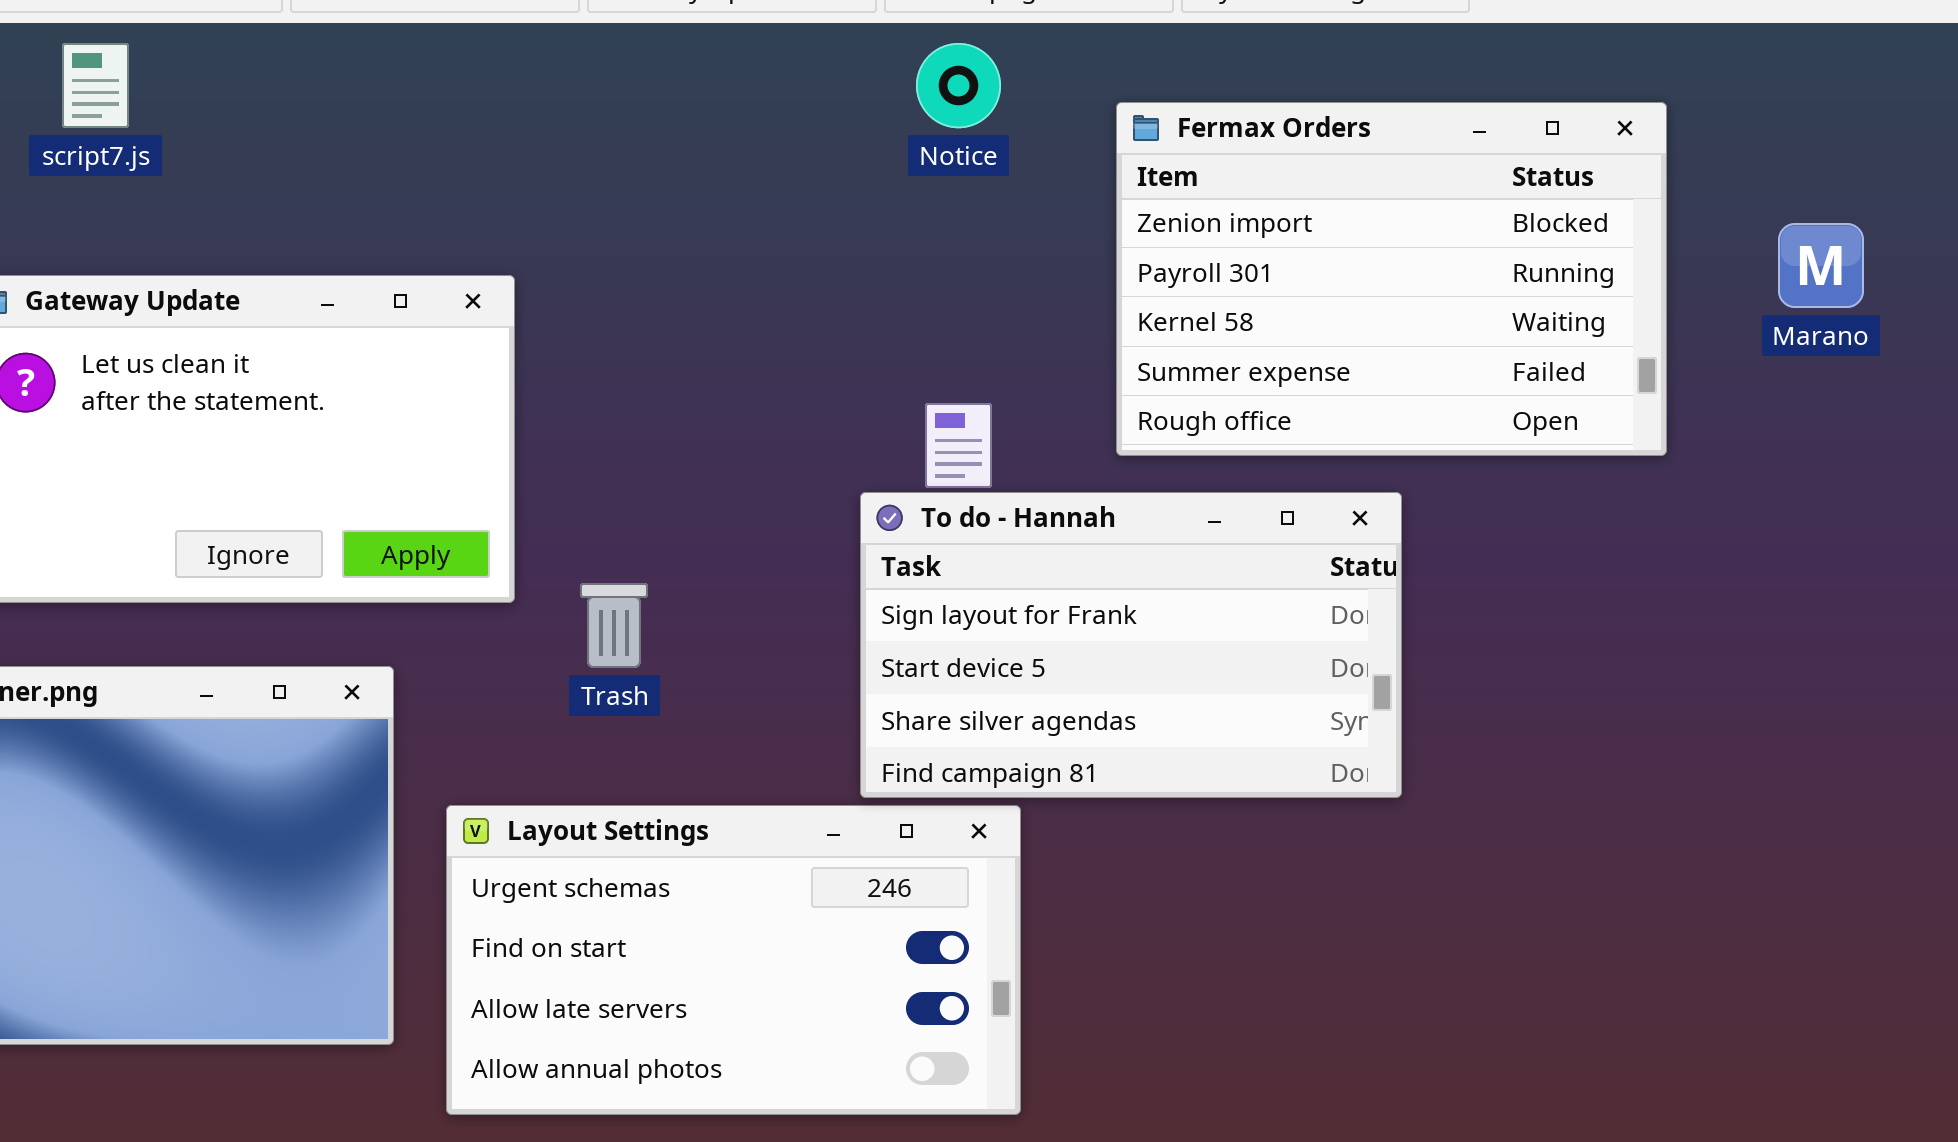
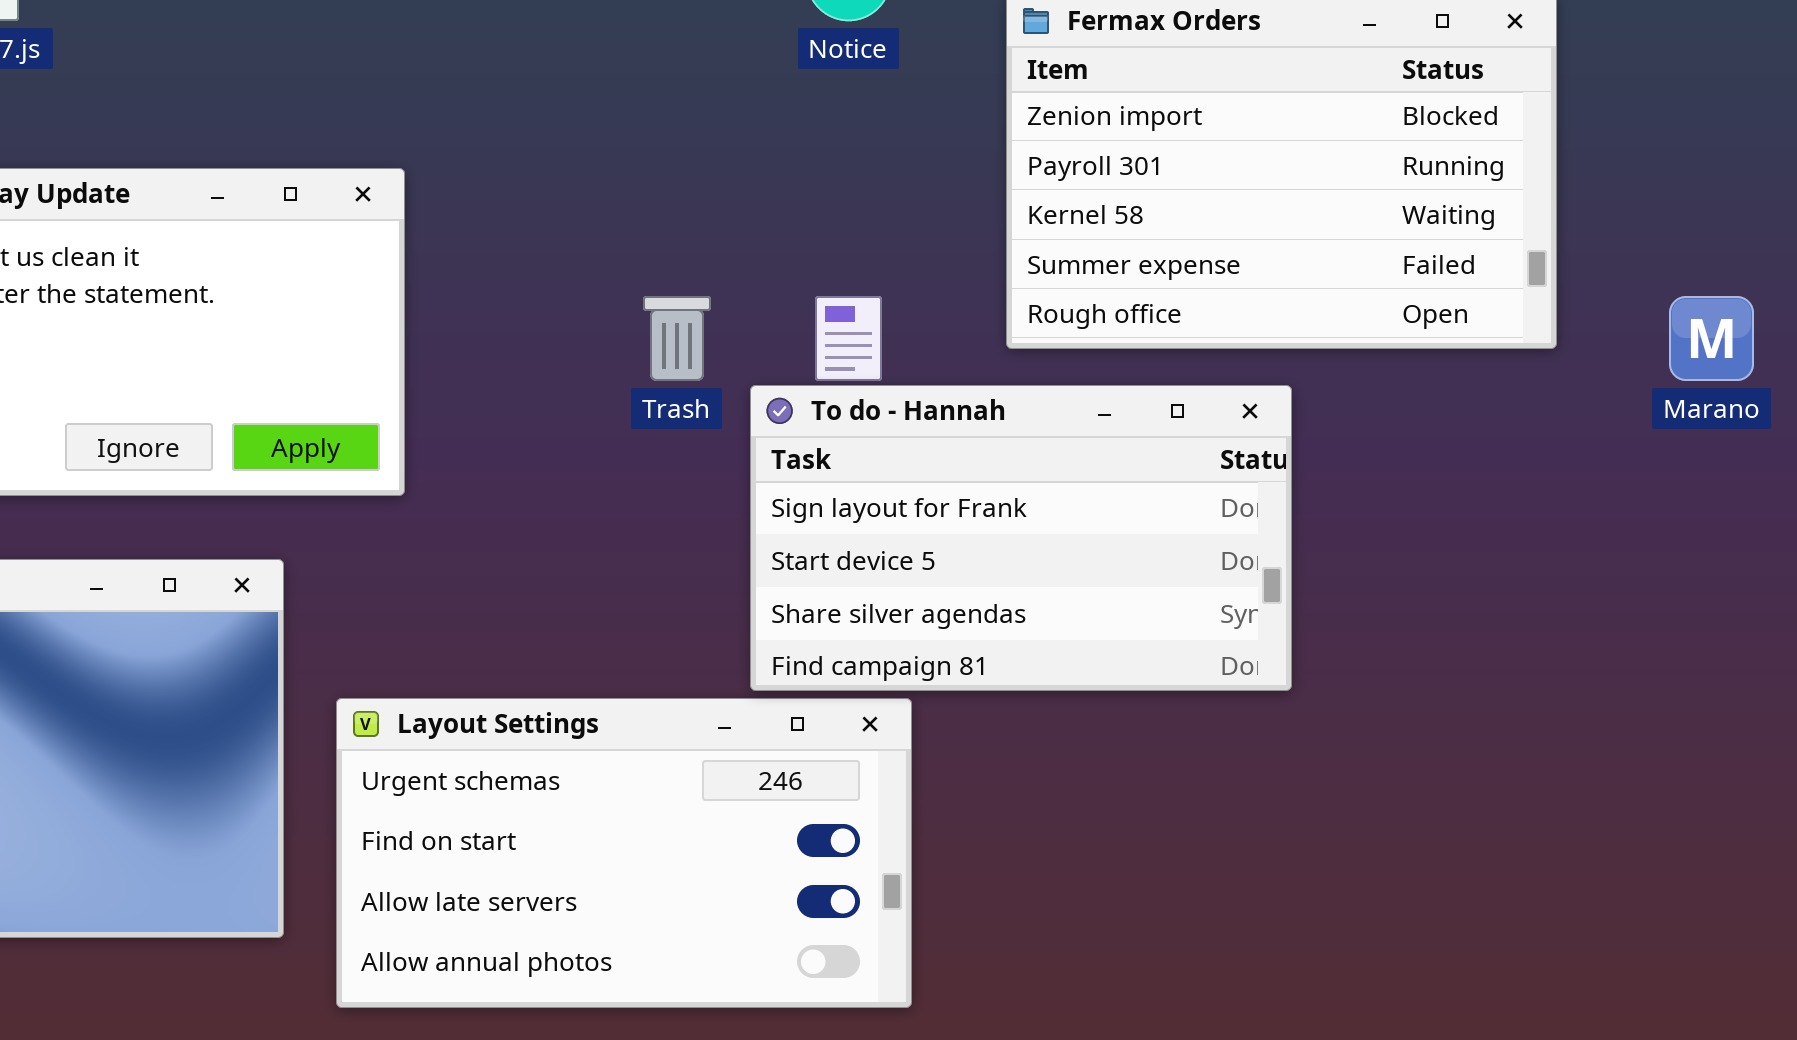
Marano: [1778,223,1864,308] -> [1669,296,1754,381], moved
Trash: [580,583,648,668] -> [643,296,711,381], moved

